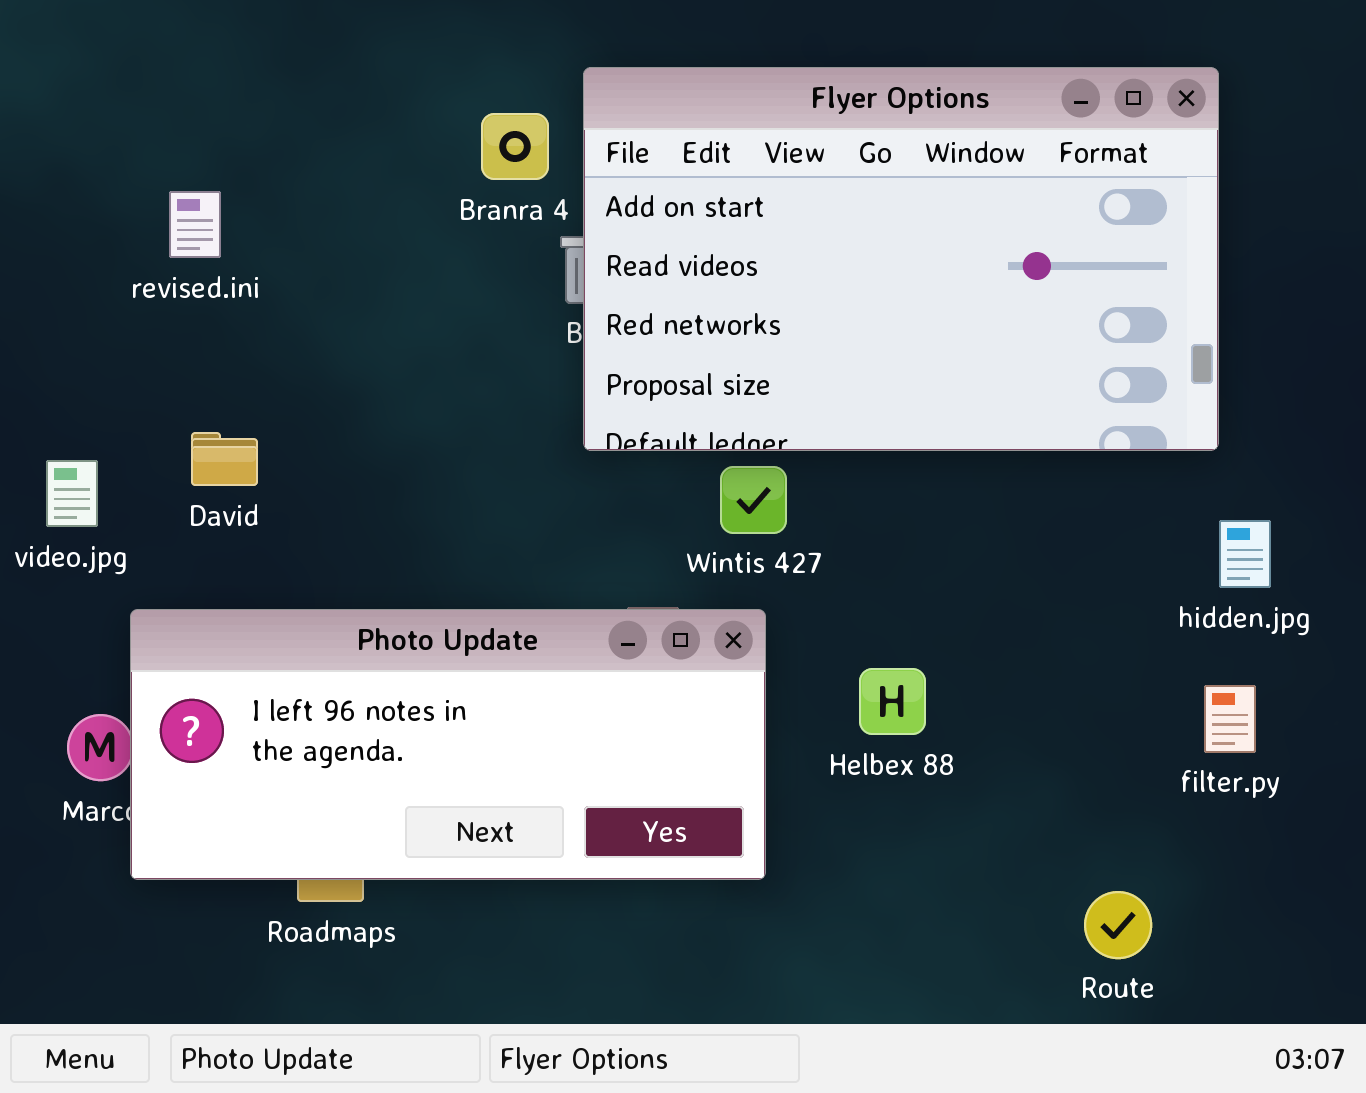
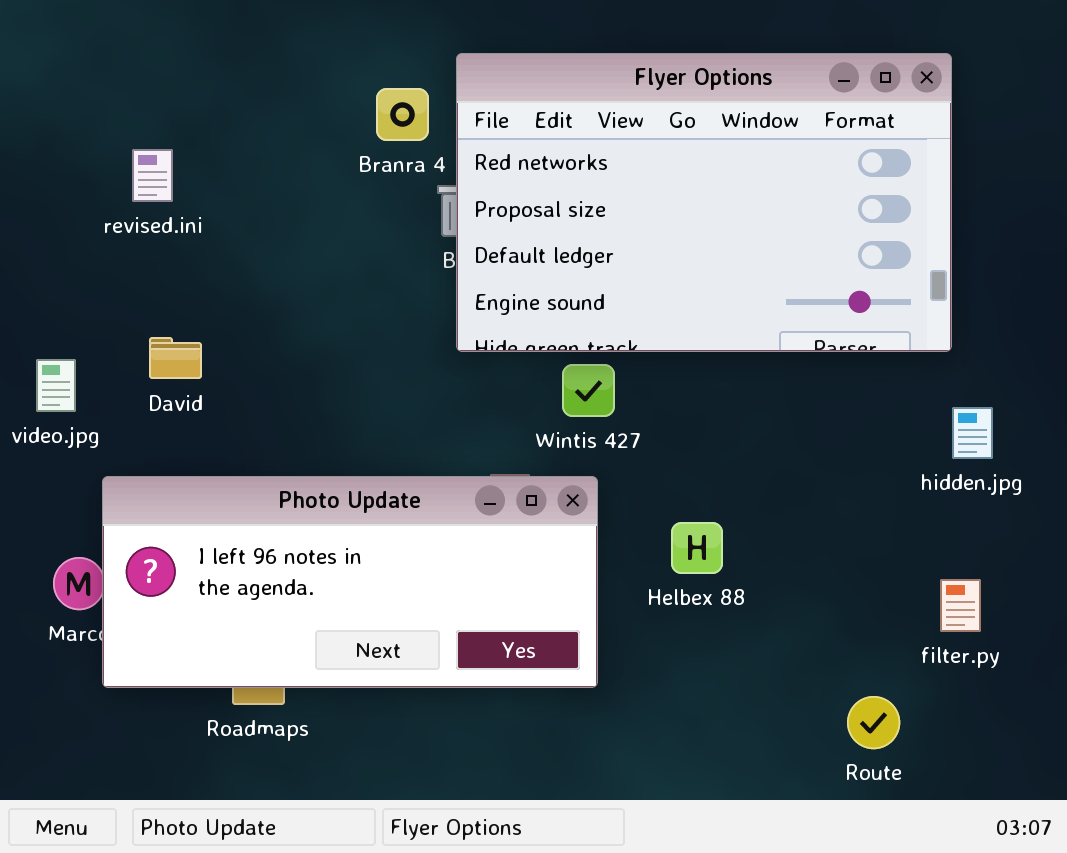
Flyer Options: [583,67,1219,451] -> [456,53,952,352], scrolled down 2 rows
filter.py: [1204,685,1256,753] -> [940,579,981,632], moved

